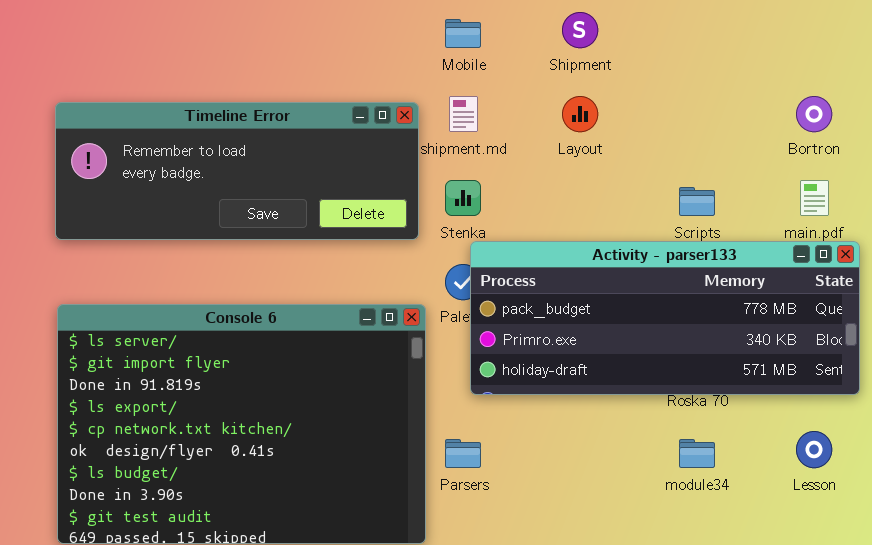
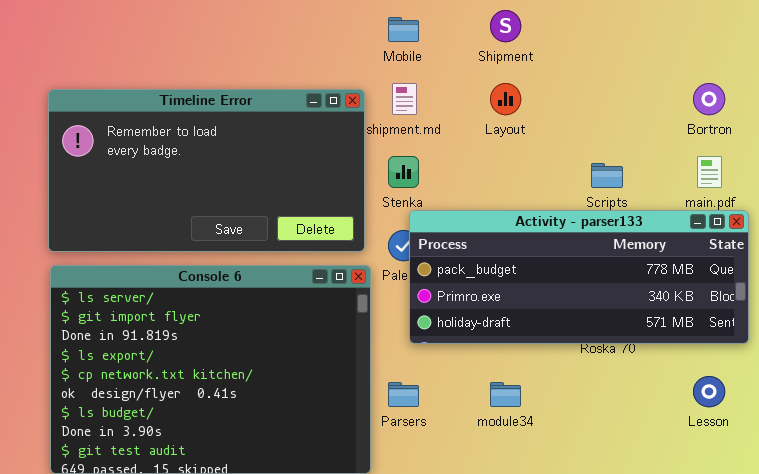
Timeline Error: [55,102,419,240] -> [48,89,365,252], resized
module34: [679,439,715,468] -> [490,382,521,407], moved

